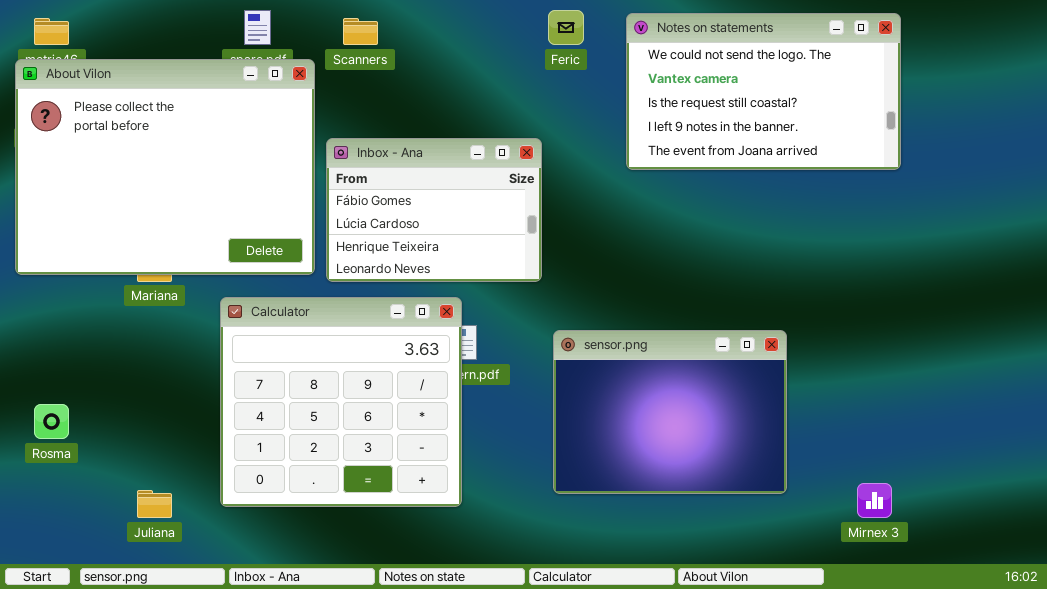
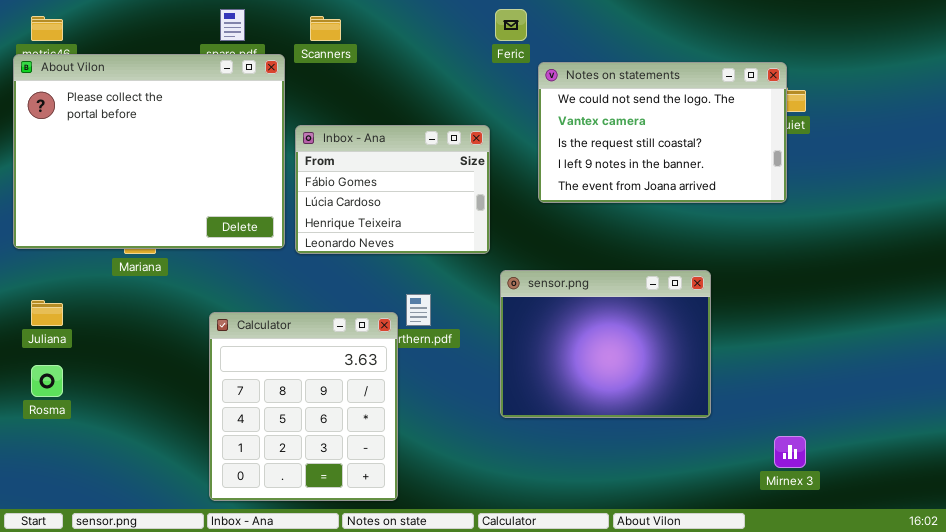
Notes on statements: [626,13,901,170] -> [538,62,787,203], moved
Calculator: [220,297,462,507] -> [209,312,398,501], moved, resized
sensor.png: [553,330,787,494] -> [500,270,711,418], moved
Juliana: [137,490,172,518] -> [31,300,63,326], moved

